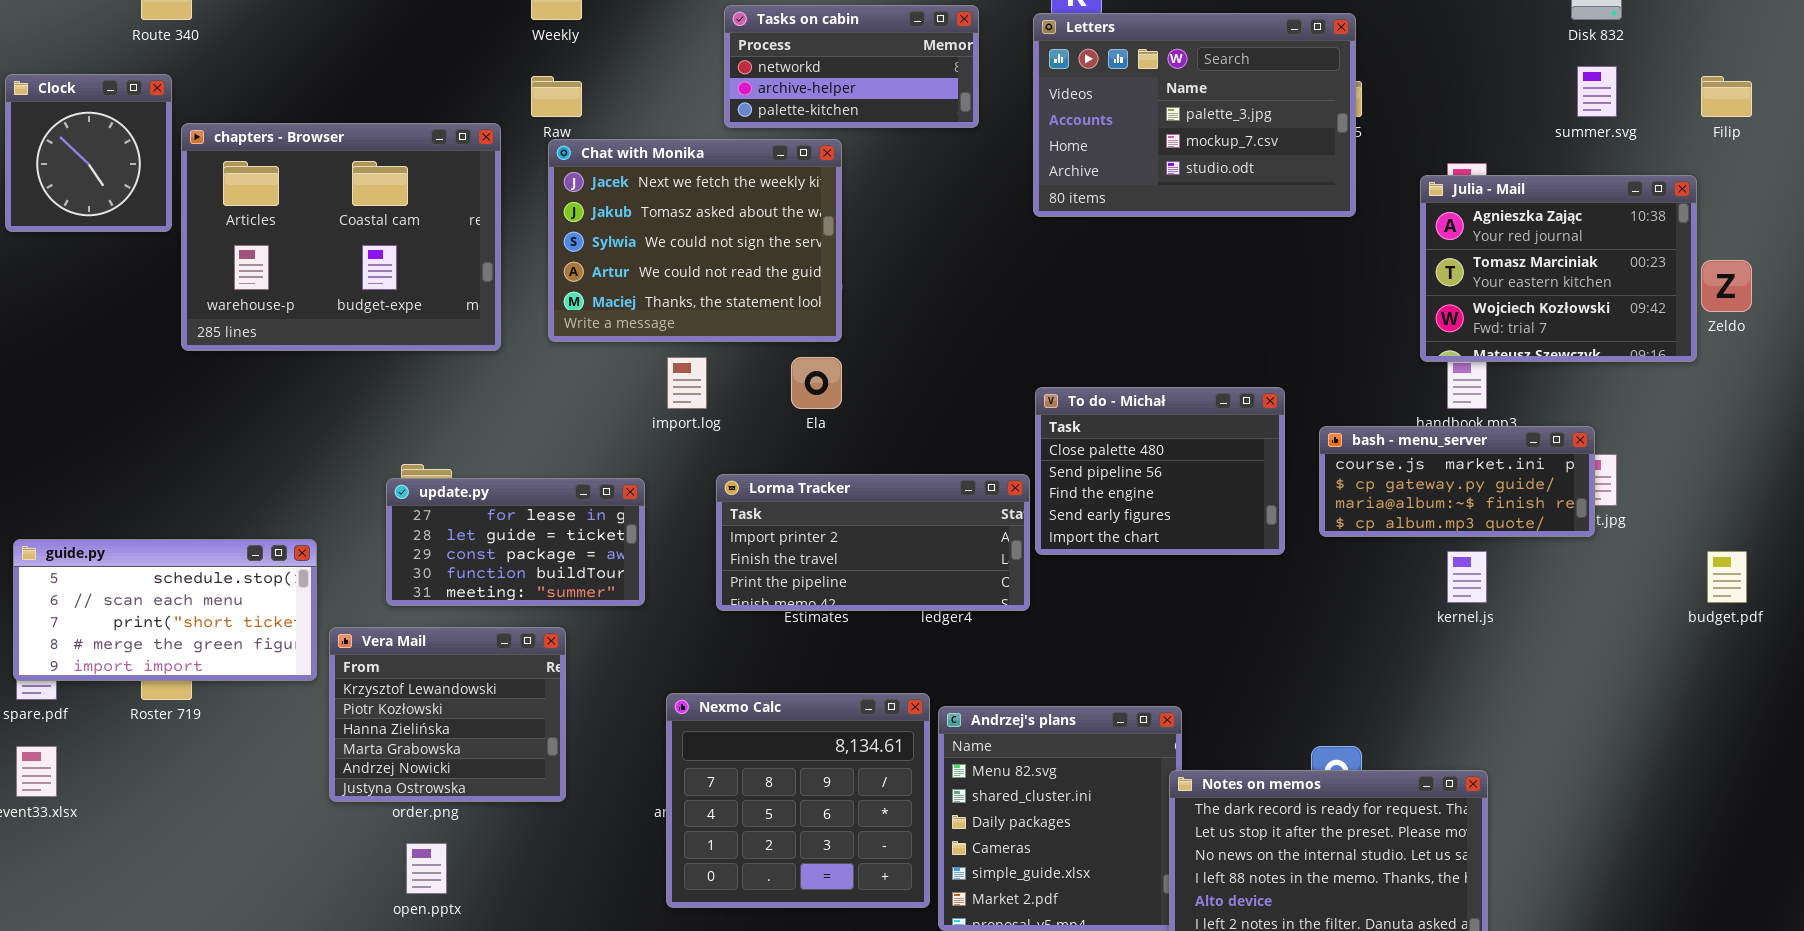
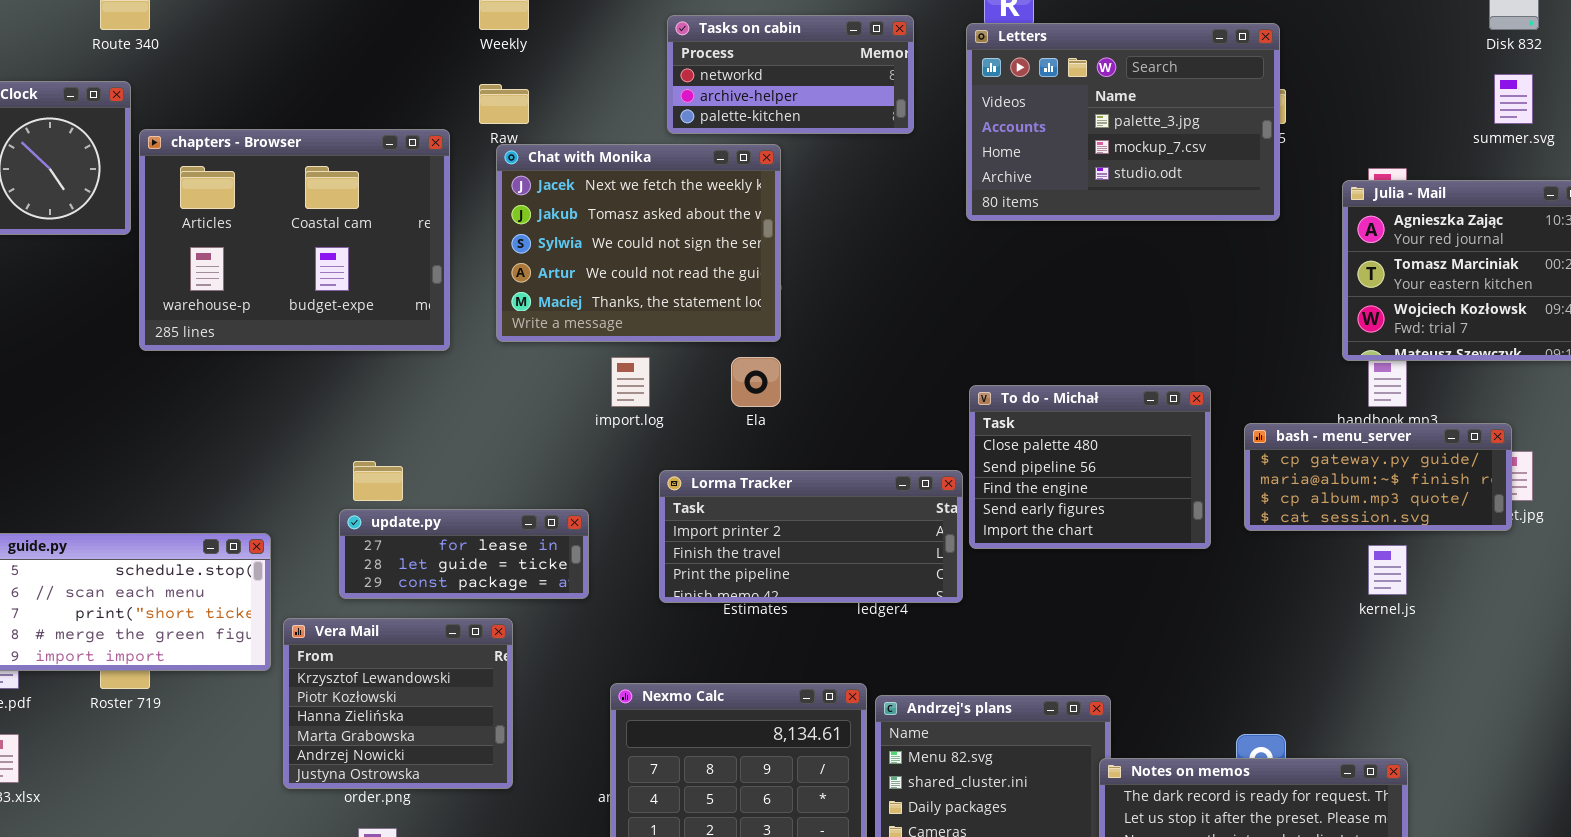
bash - menu_server: [1319,426,1595,537] -> [1244,423,1512,531], scrolled down 1 row
update.py: [386,478,645,606] -> [339,509,589,599], resized

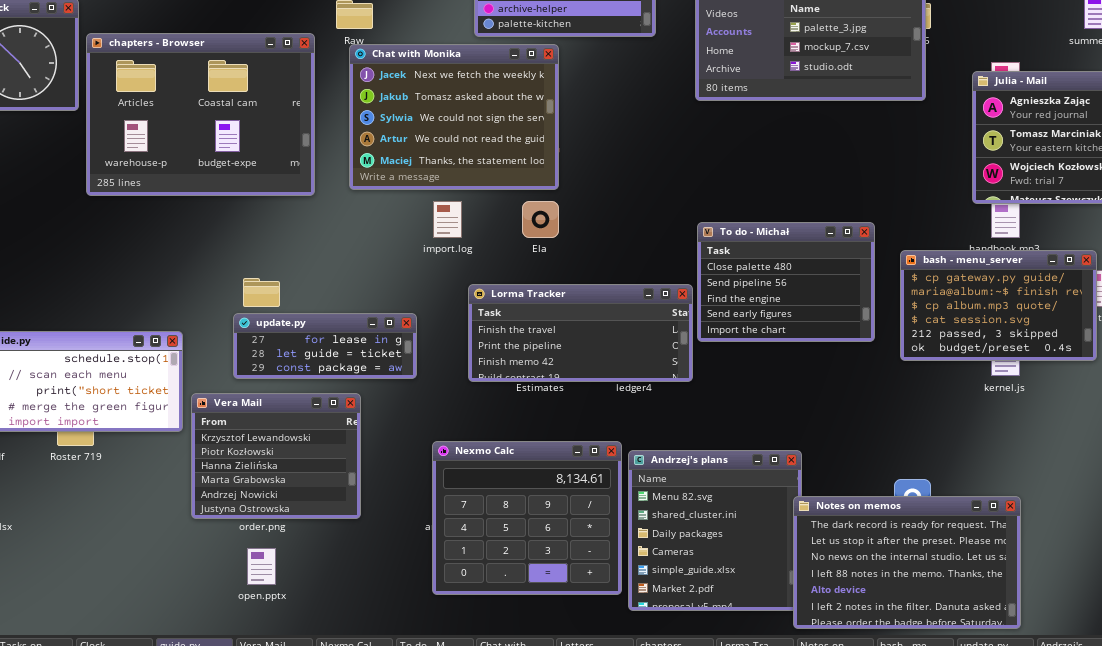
bash - menu_server: [1244,423,1512,531] -> [900,250,1097,361], resized
Lorma Tracker: [659,470,963,603] -> [468,284,693,382], scrolled down 1 row

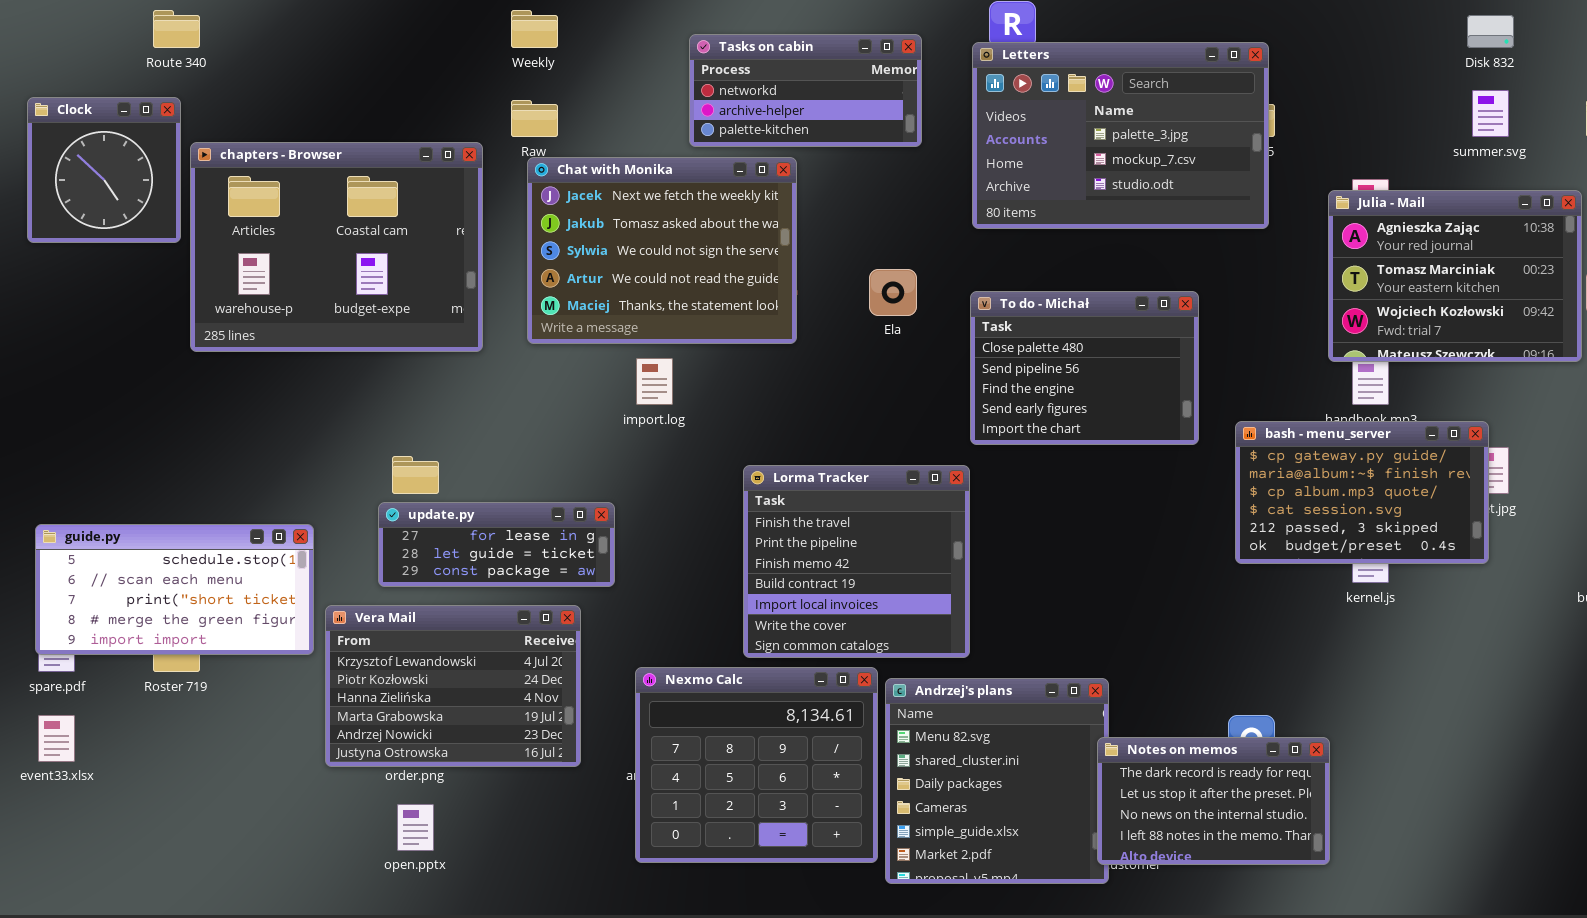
Ela: [522,201,559,238] -> [869,269,917,316], moved
To do - Michał: [697,222,875,342] -> [970,291,1199,445], moved
Lorma Tracker: [468,284,693,382] -> [743,465,970,658], resized
Vera Mail: [191,393,361,519] -> [325,605,581,767], resized
Notes on memos: [793,496,1021,629] -> [1097,737,1330,865], resized

